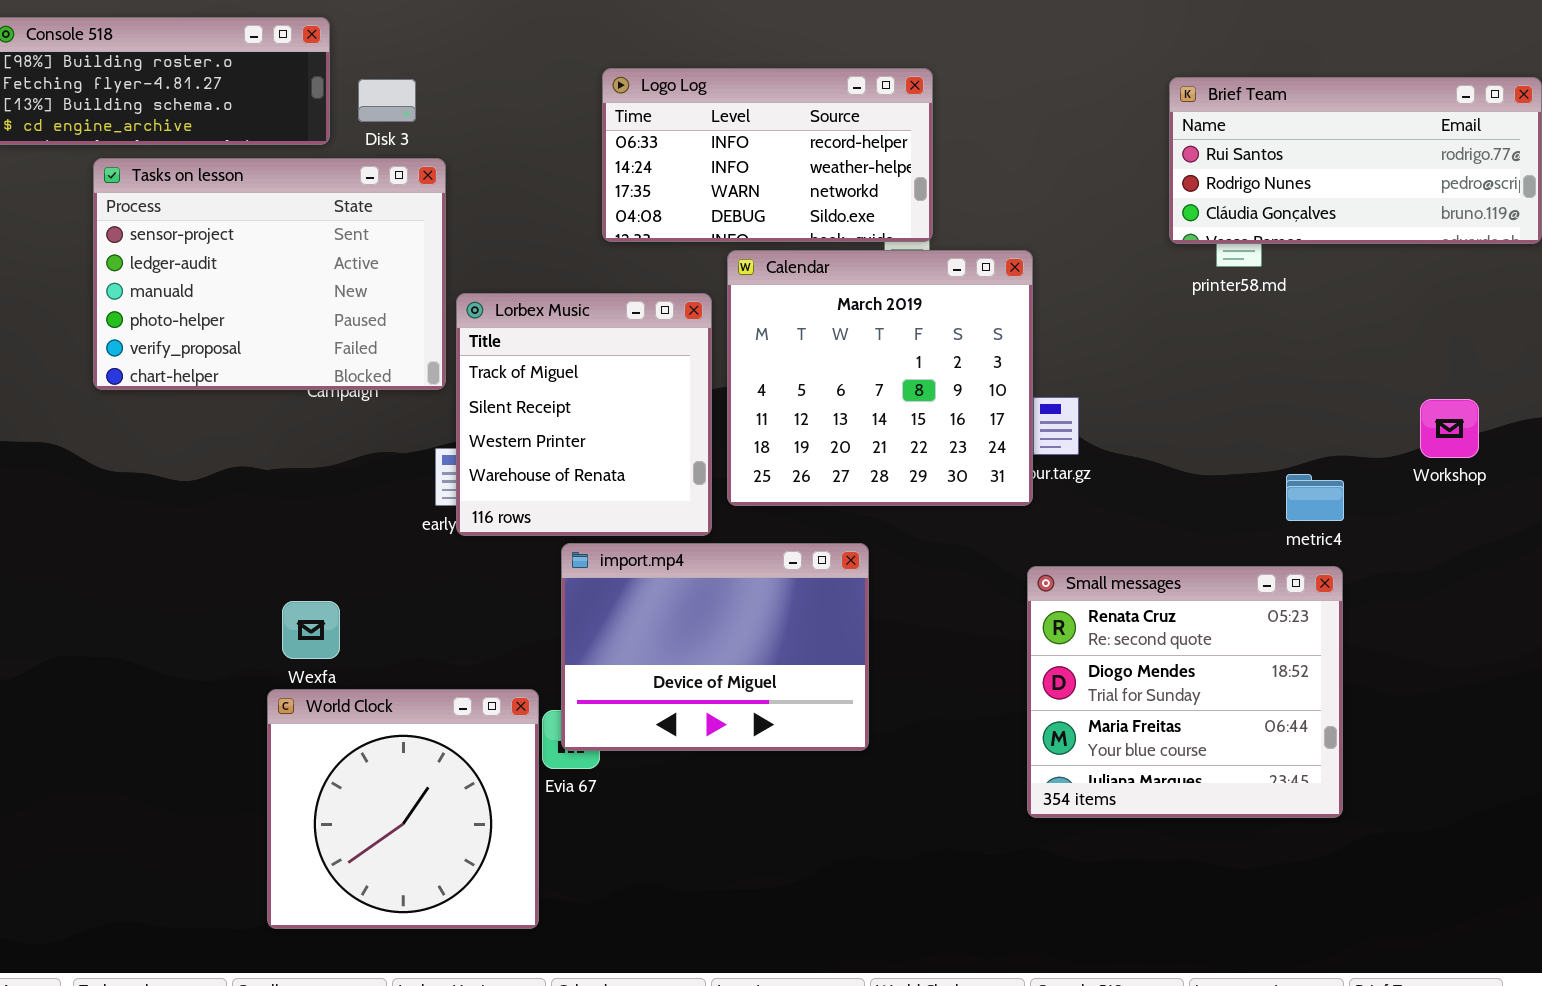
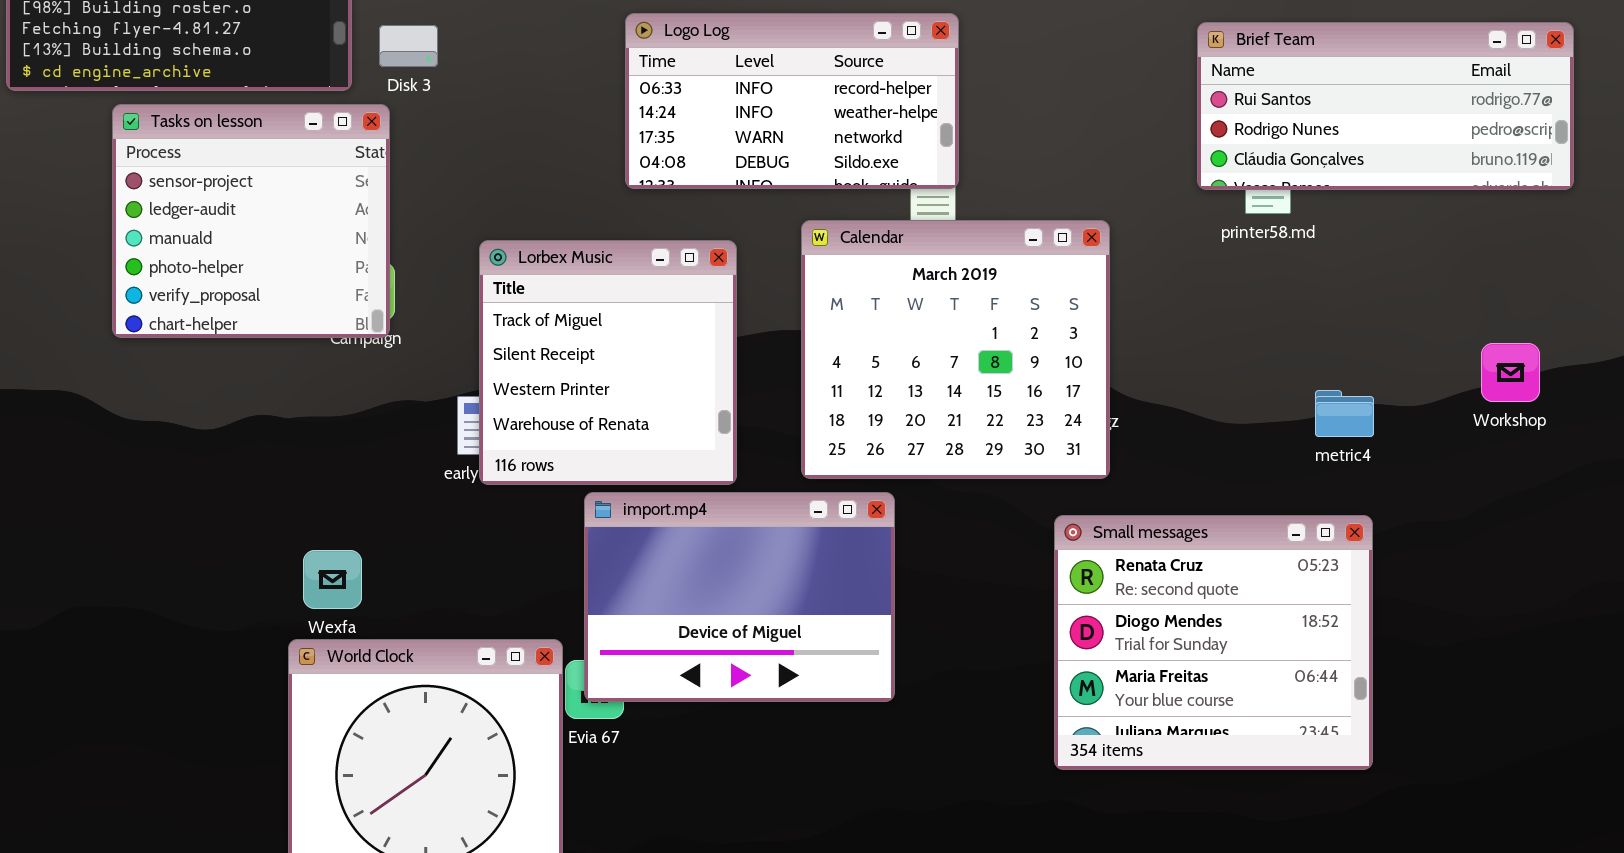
Tasks on lesson: [93,158,446,390] -> [112,104,390,338], resized
Calendar: [727,250,1033,506] -> [801,220,1110,479], moved
Workshop: [1420,399,1479,458] -> [1481,343,1540,402], moved
metric4: [1286,474,1344,521] -> [1315,390,1374,437], moved

